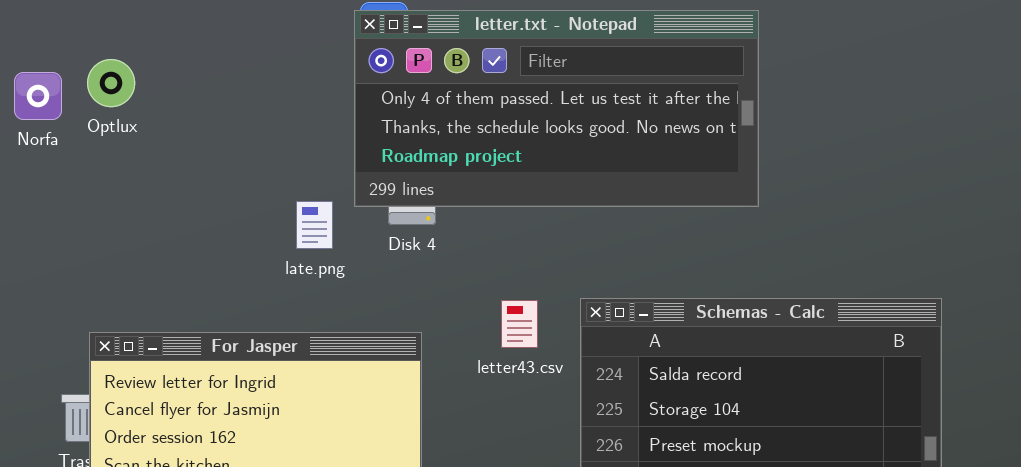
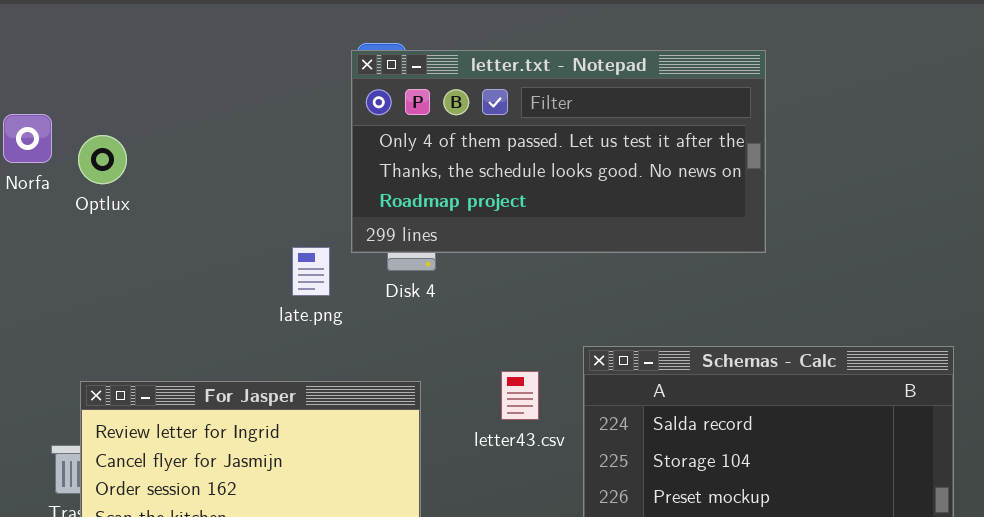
Optlux: [87,59,135,107] -> [78,135,127,184], moved
letter43.csv: [501,300,538,348] -> [501,371,539,420], moved

